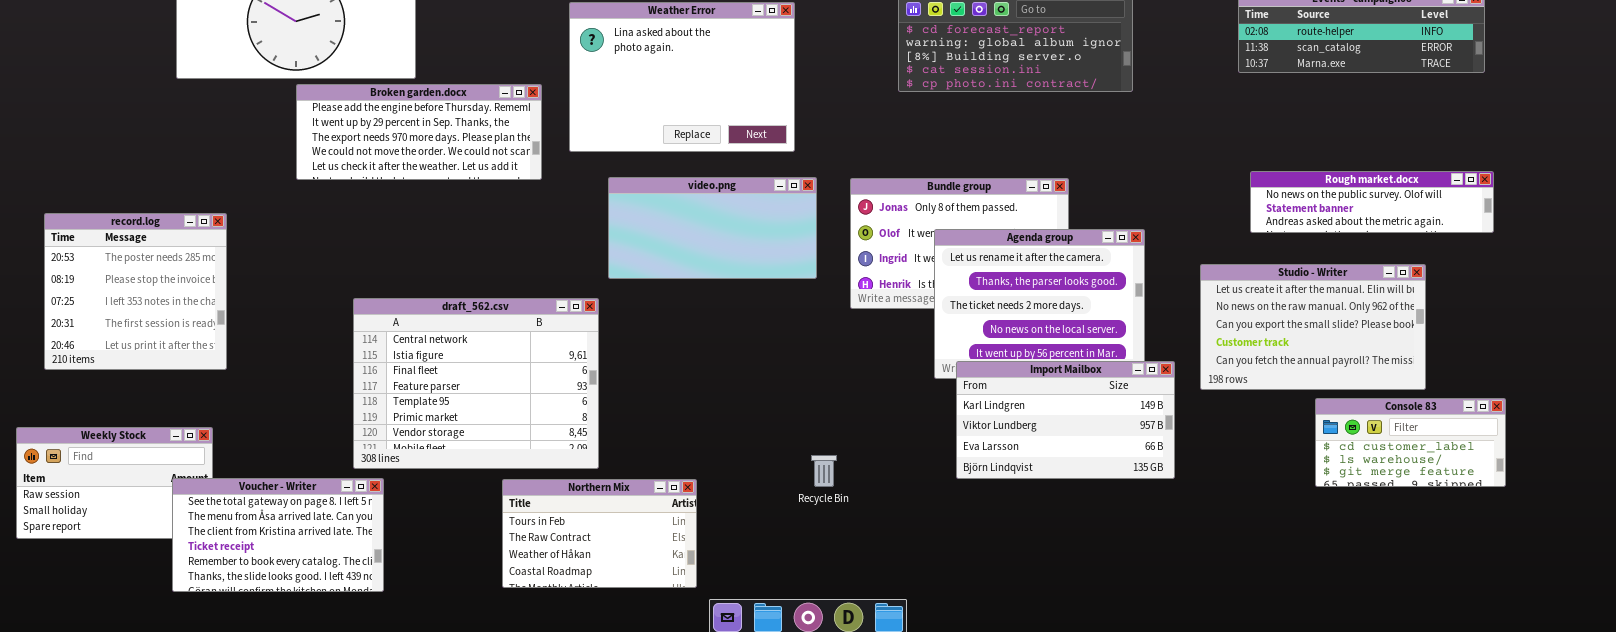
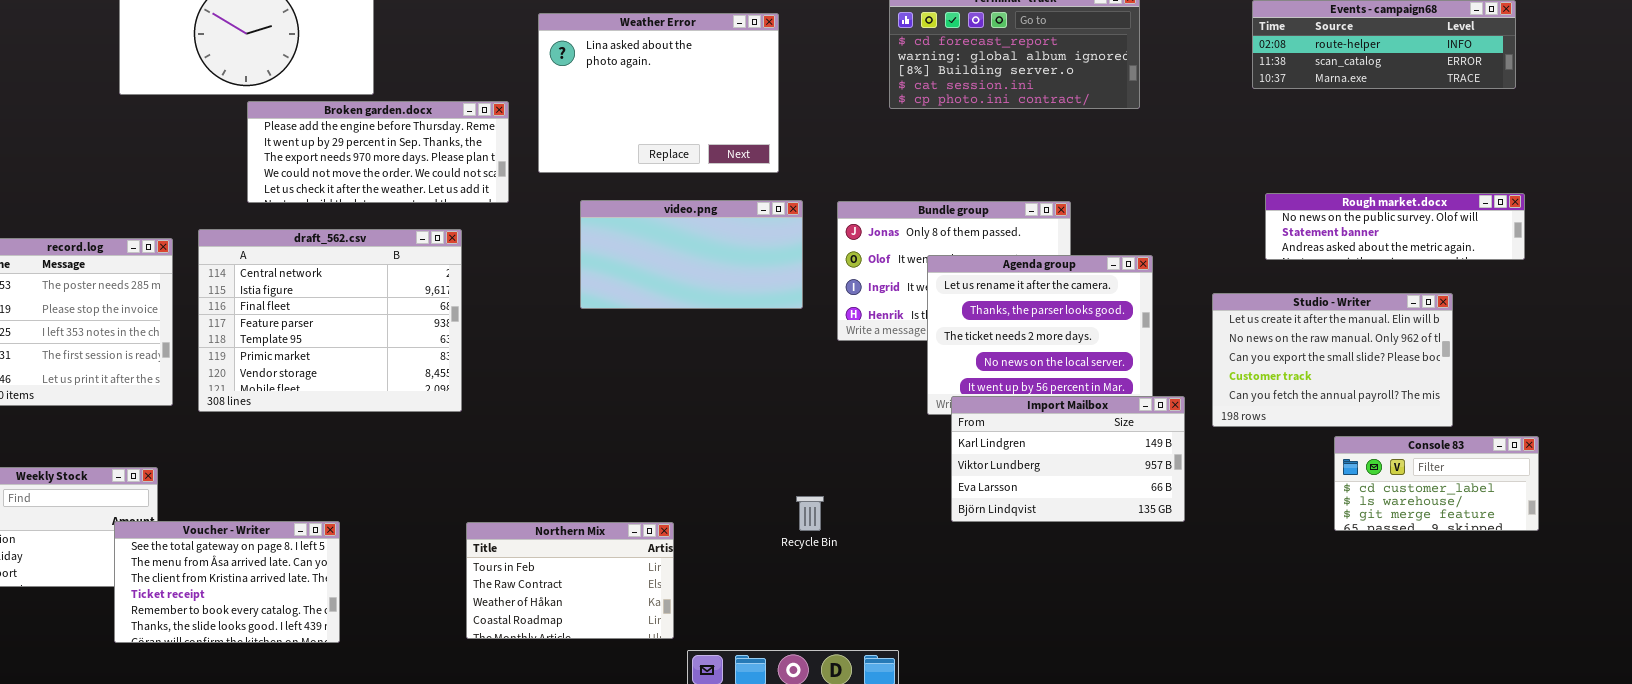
draft_562.csv: [353,298,599,469] -> [198,229,462,412], moved

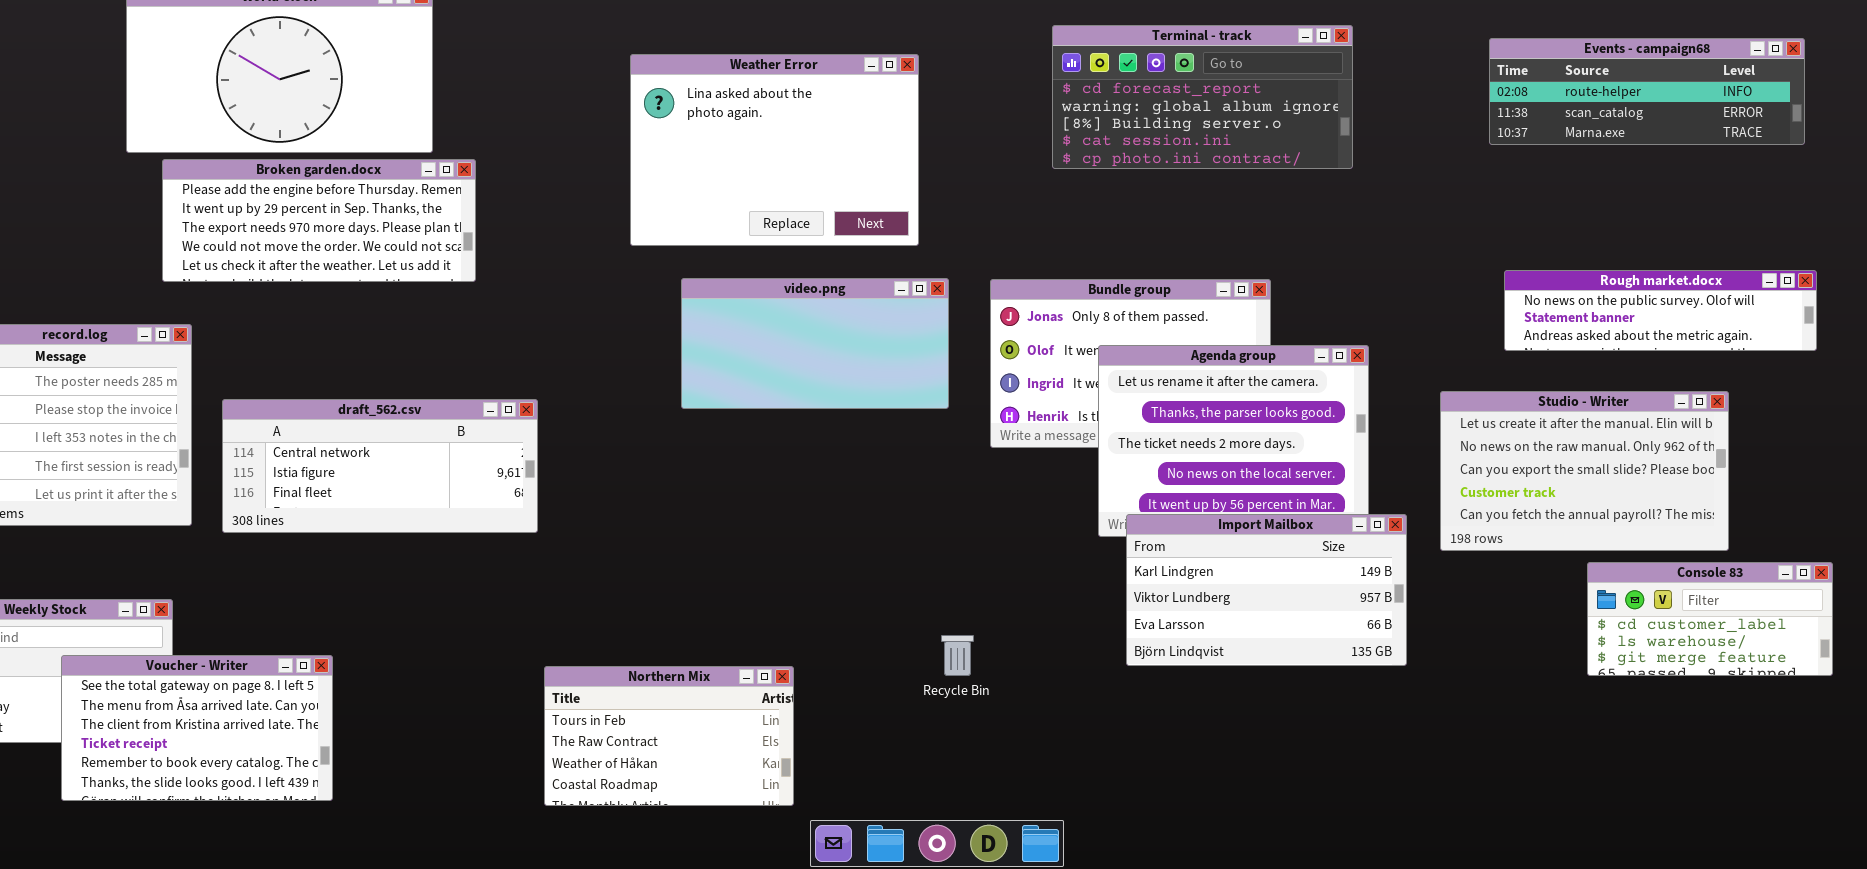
Broken garden.docx: [247,101,509,203] -> [162,159,476,282], moved
draft_562.csv: [198,229,462,412] -> [222,399,538,533], resized
Voucher - Writer: [114,521,340,643] -> [61,655,333,801], moved

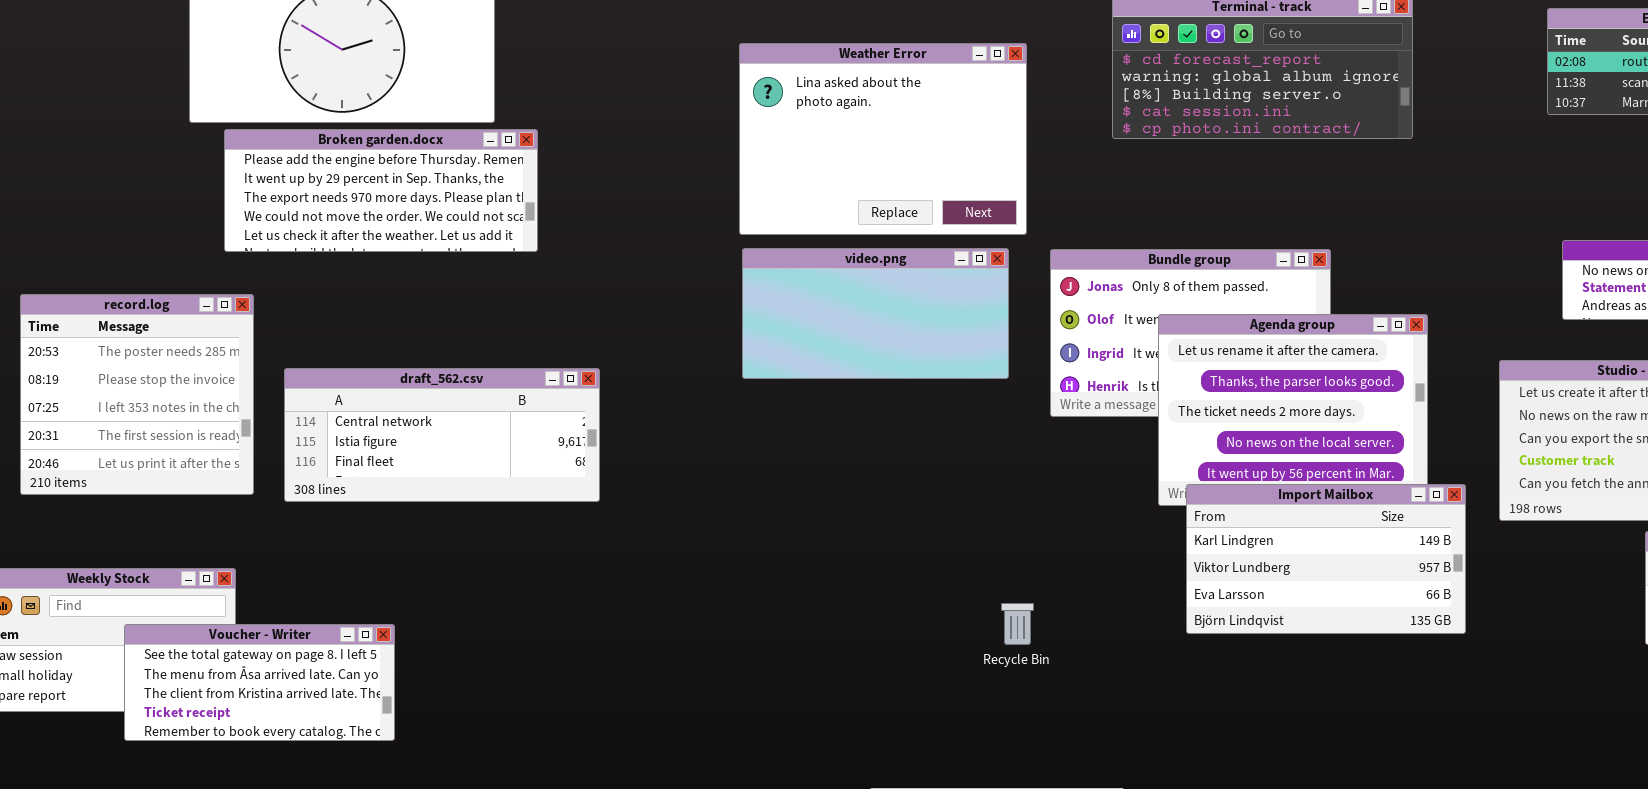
Weather Error: [630,54,919,246] -> [739,43,1027,235], moved
Voucher - Writer: [61,655,333,801] -> [124,624,395,741], resized
Northern Mix: [544,666,794,806] -> none, closed

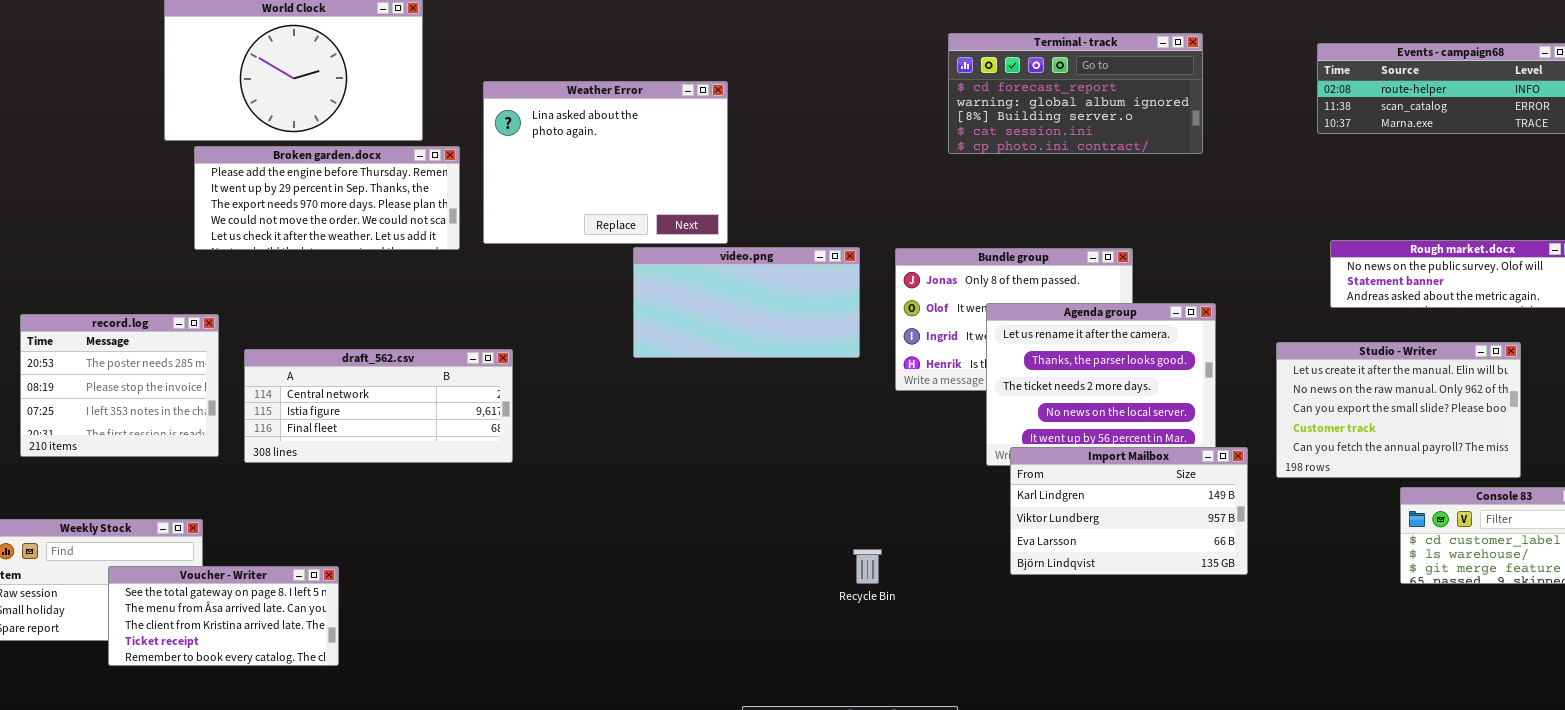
Weather Error: [739,43,1027,235] -> [483,81,728,244], moved
record.log: [20,294,254,495] -> [20,314,219,457], resized

